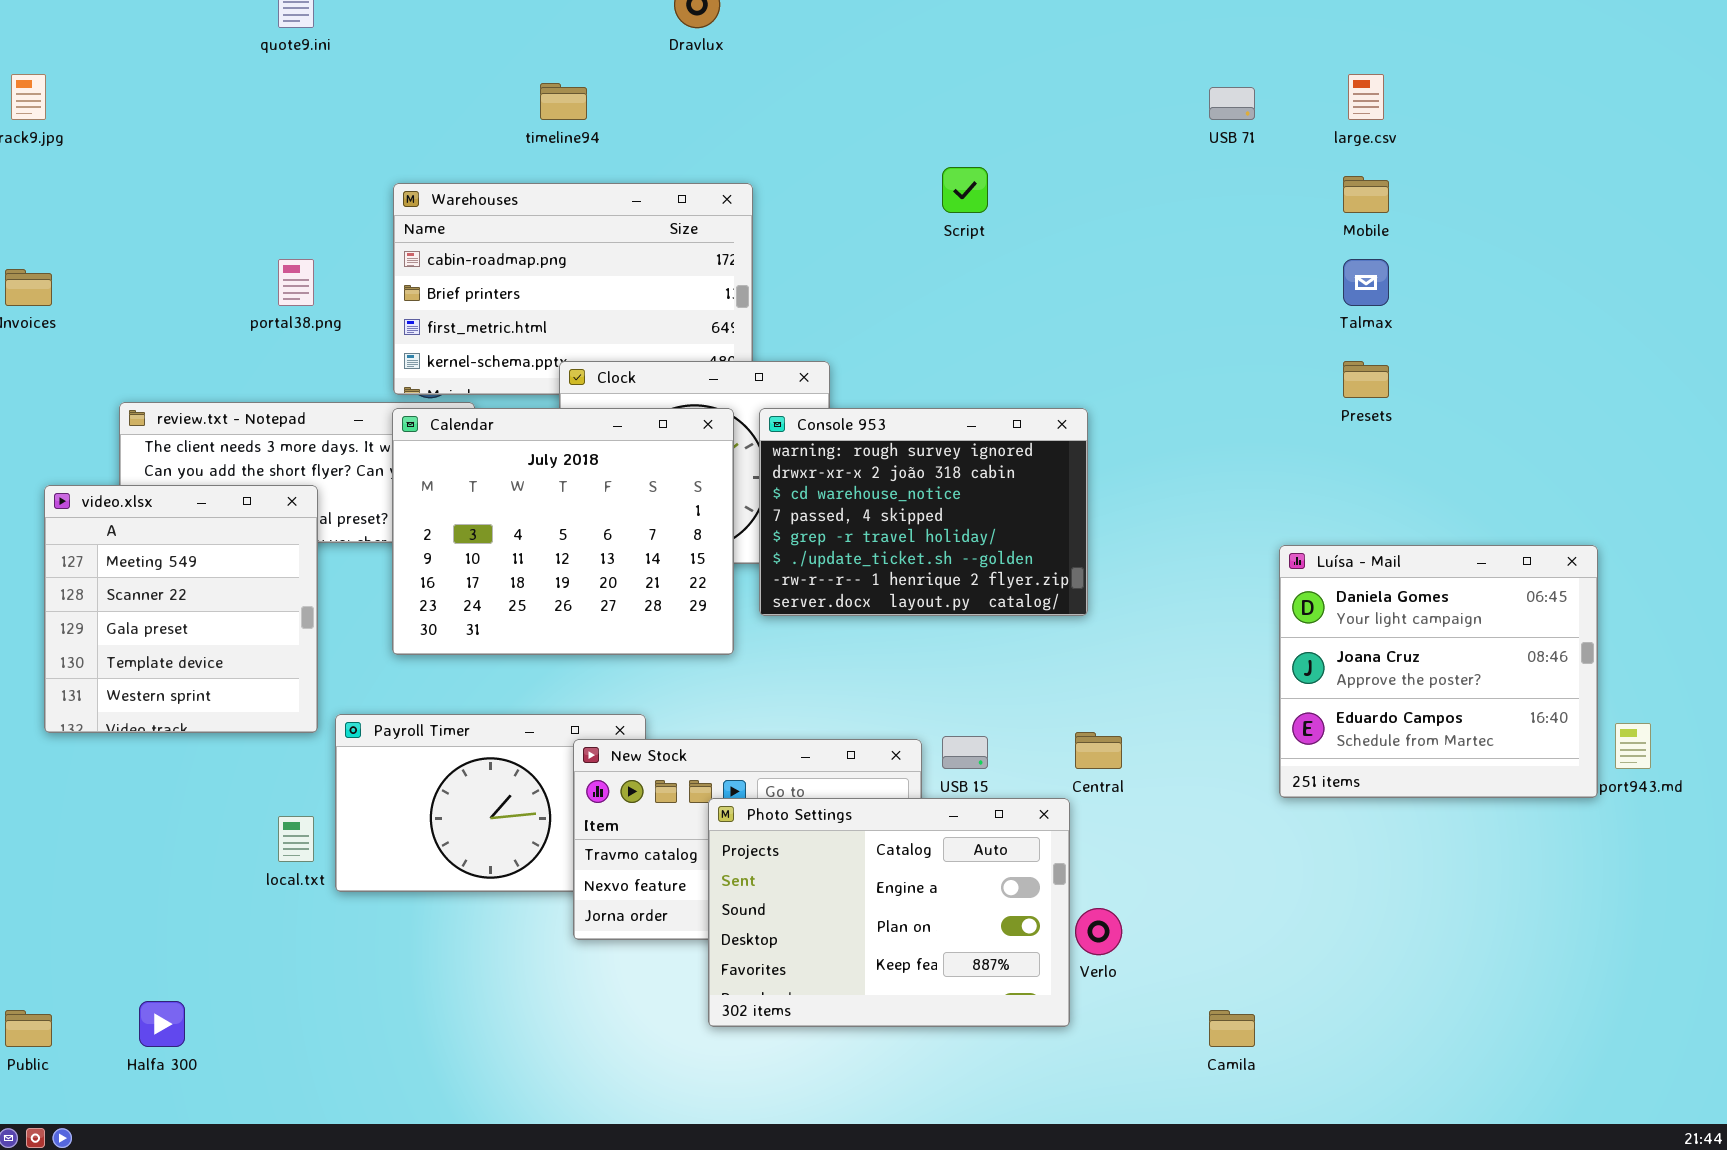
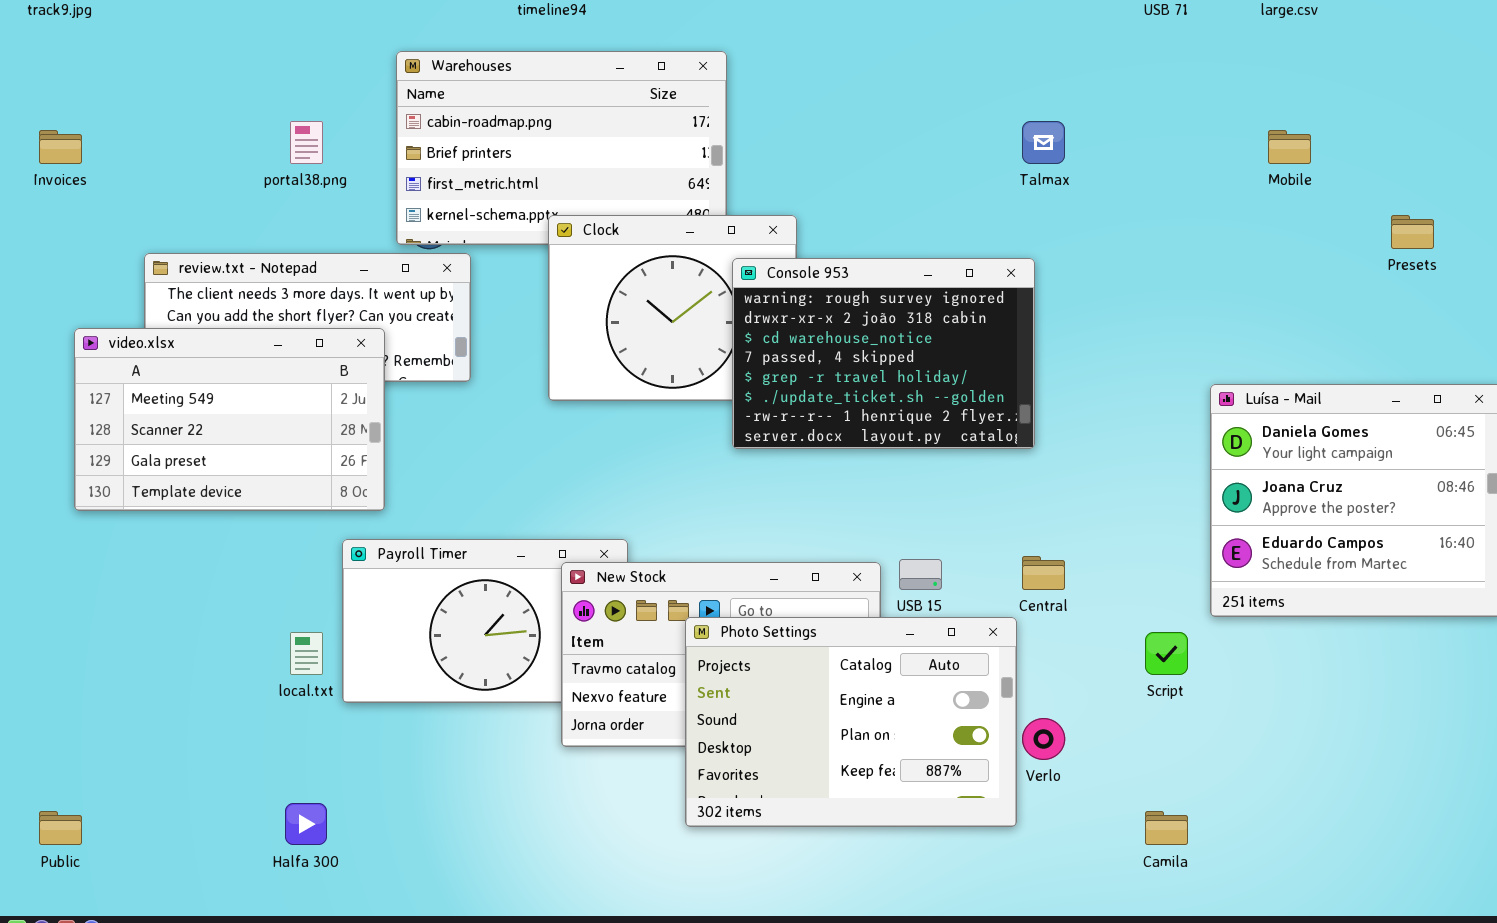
Script: [942,167,988,213] -> [1145,632,1188,675], moved
Mobile: [1343,176,1389,213] -> [1268,130,1311,164], moved
Talmax: [1343,259,1389,306] -> [1022,121,1065,164], moved
Presets: [1343,361,1389,398] -> [1391,215,1434,249], moved
Calendar: [392,408,734,655] -> none, closed
video.xlsx: [44,485,318,733] -> [74,328,385,511], resized
Halfa 300: [139,1001,185,1047] -> [285,803,327,845], moved

